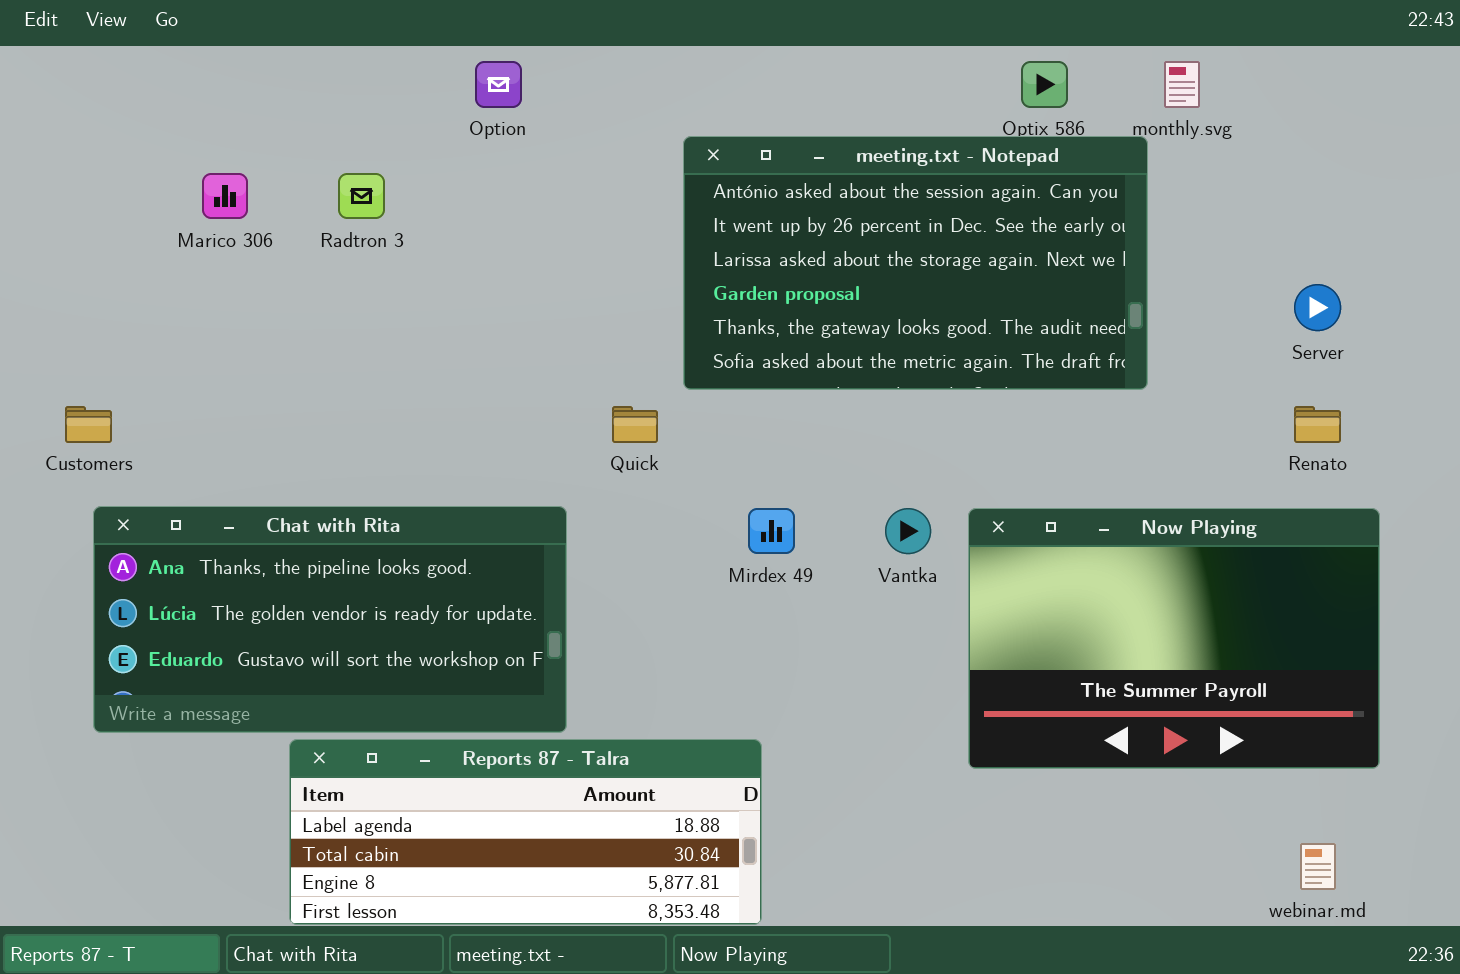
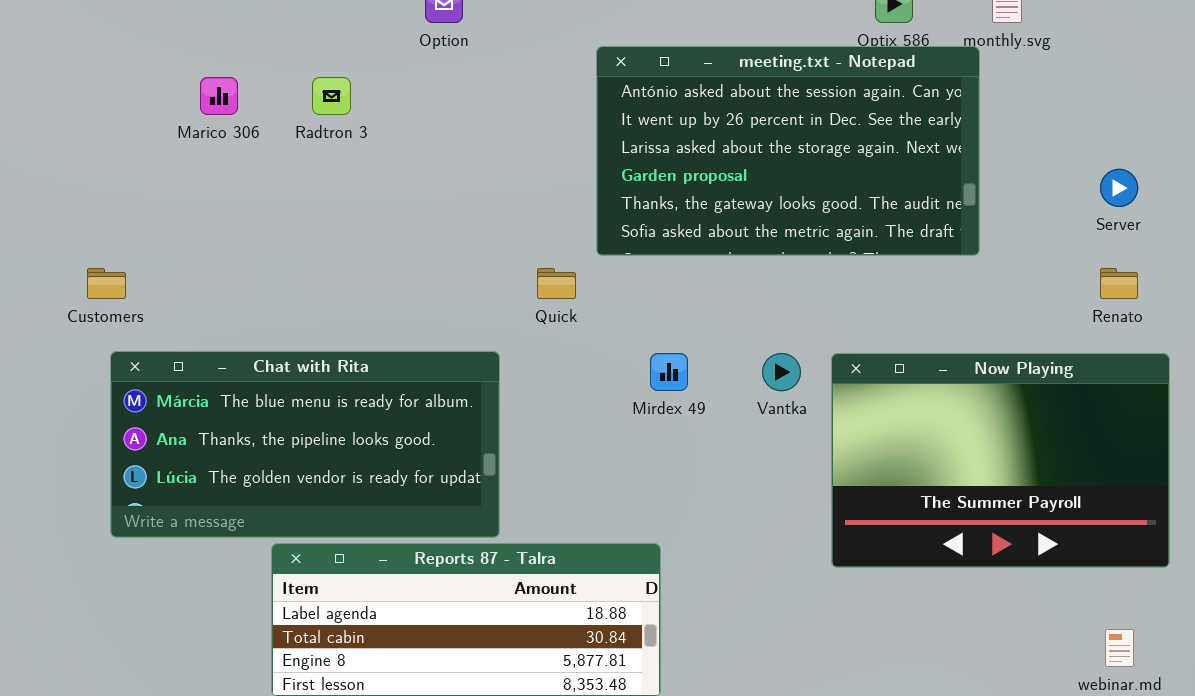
Chat with Rita: [93,506,567,733] -> [110,351,500,538], scrolled up 1 row

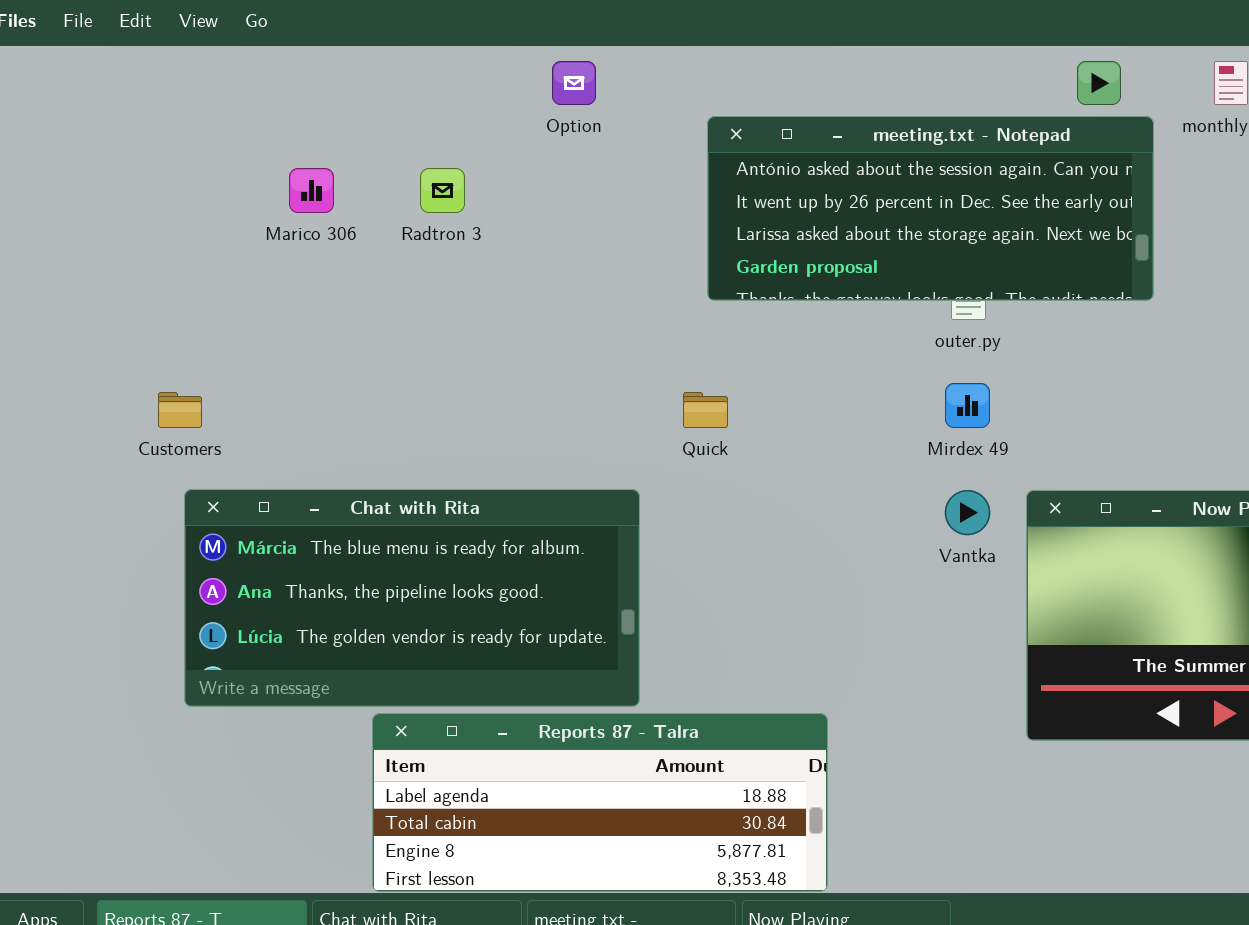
meeting.txt - Notepad: [596,46,980,256] -> [707,116,1154,301], moved, resized
Mirdex 49: [650,353,688,391] -> [945,383,990,428], moved

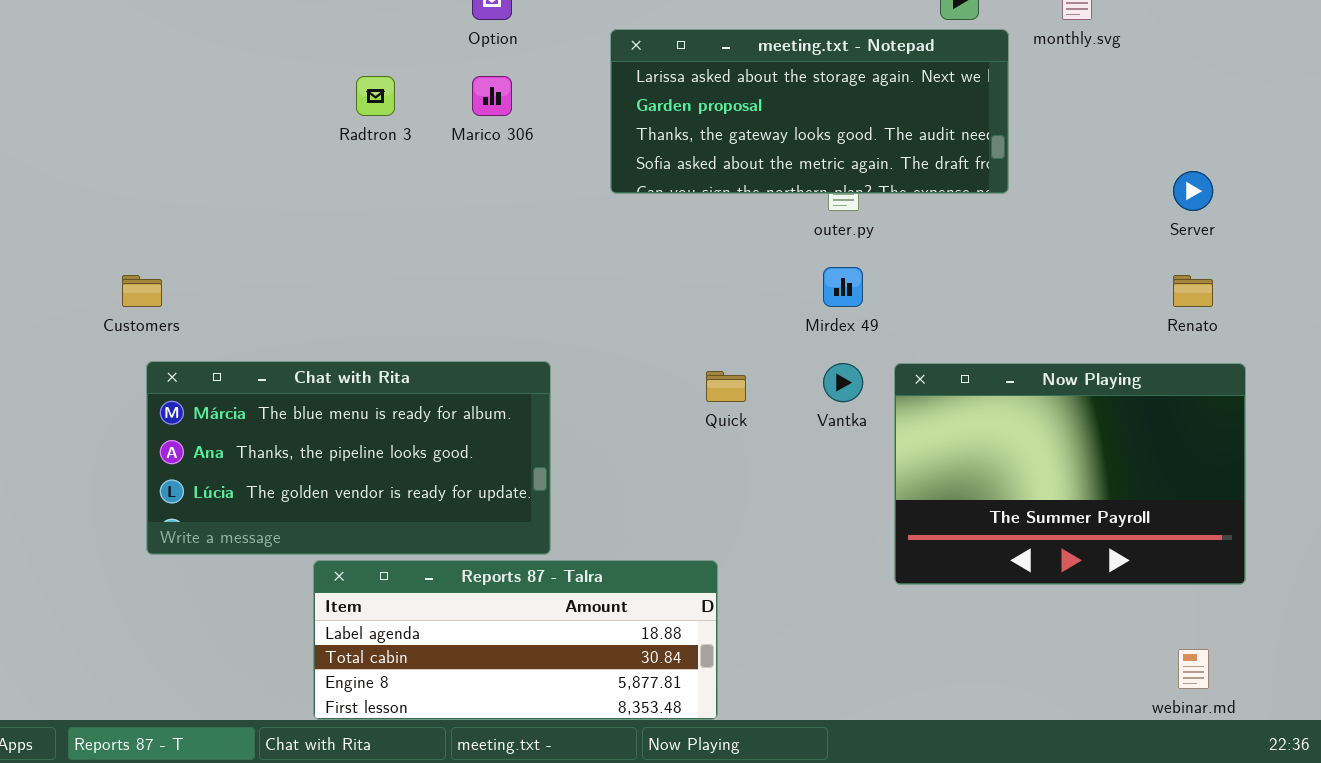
meeting.txt - Notepad: [707,116,1154,301] -> [610,29,1009,194], scrolled down 2 rows
Marico 306: [289,168,334,213] -> [472,76,512,116], moved
Quick: [683,392,728,428] -> [706,371,746,402], moved

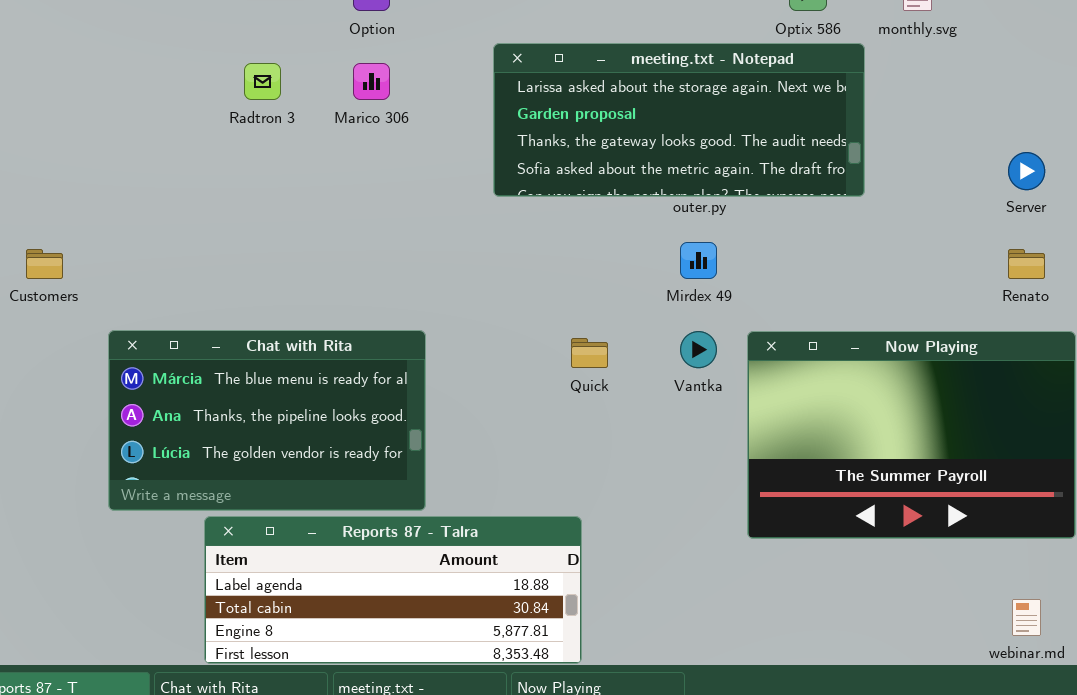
meeting.txt - Notepad: [610,29,1009,194] -> [493,43,865,197], moved
Chat with Rita: [146,361,551,555] -> [108,330,426,511], resized

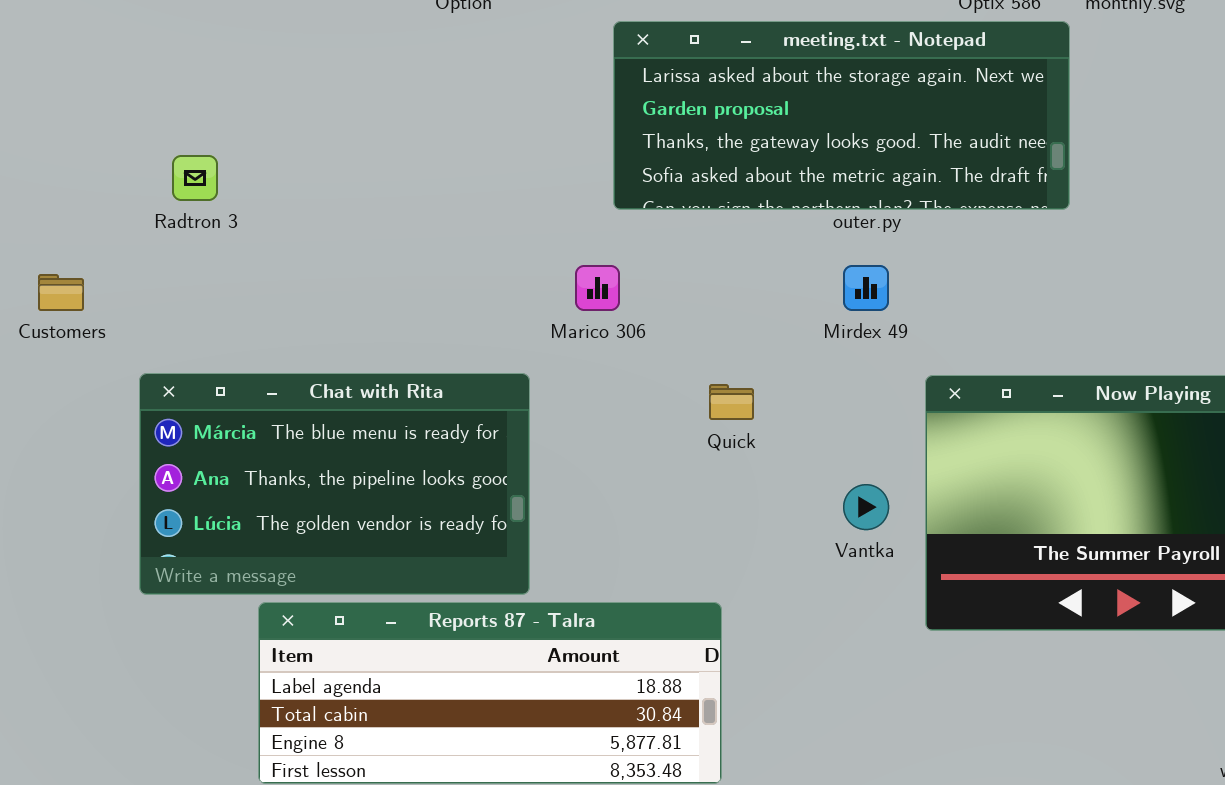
Radtron 3: [244,63,281,100] -> [172,155,218,201], moved
Marico 306: [353,63,390,100] -> [575,265,620,311], moved
Vantka: [680,331,717,368] -> [843,484,889,530], moved

